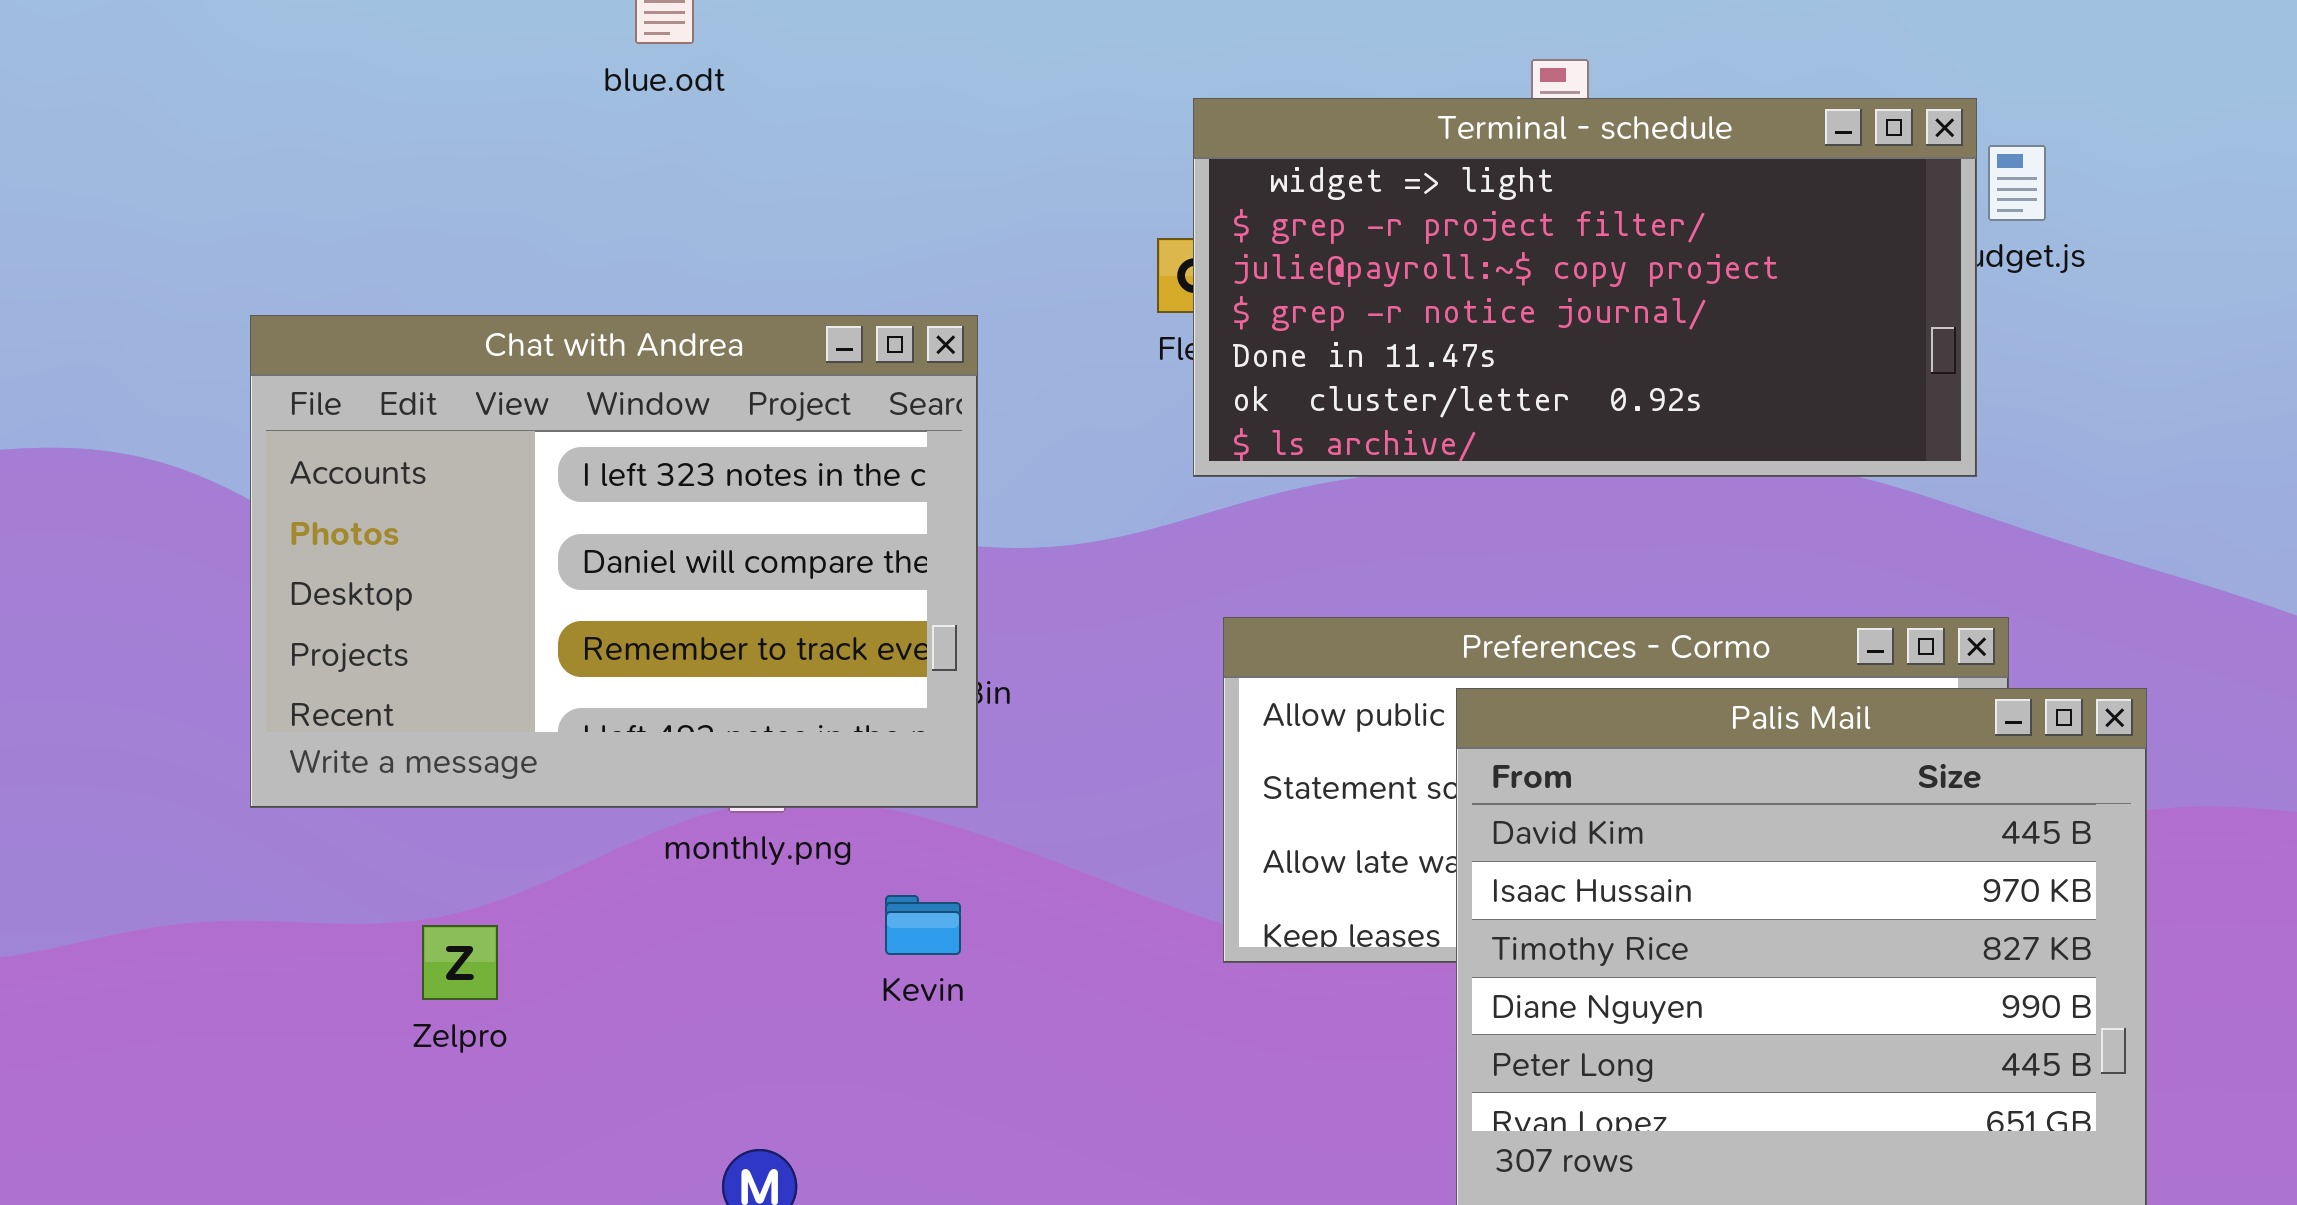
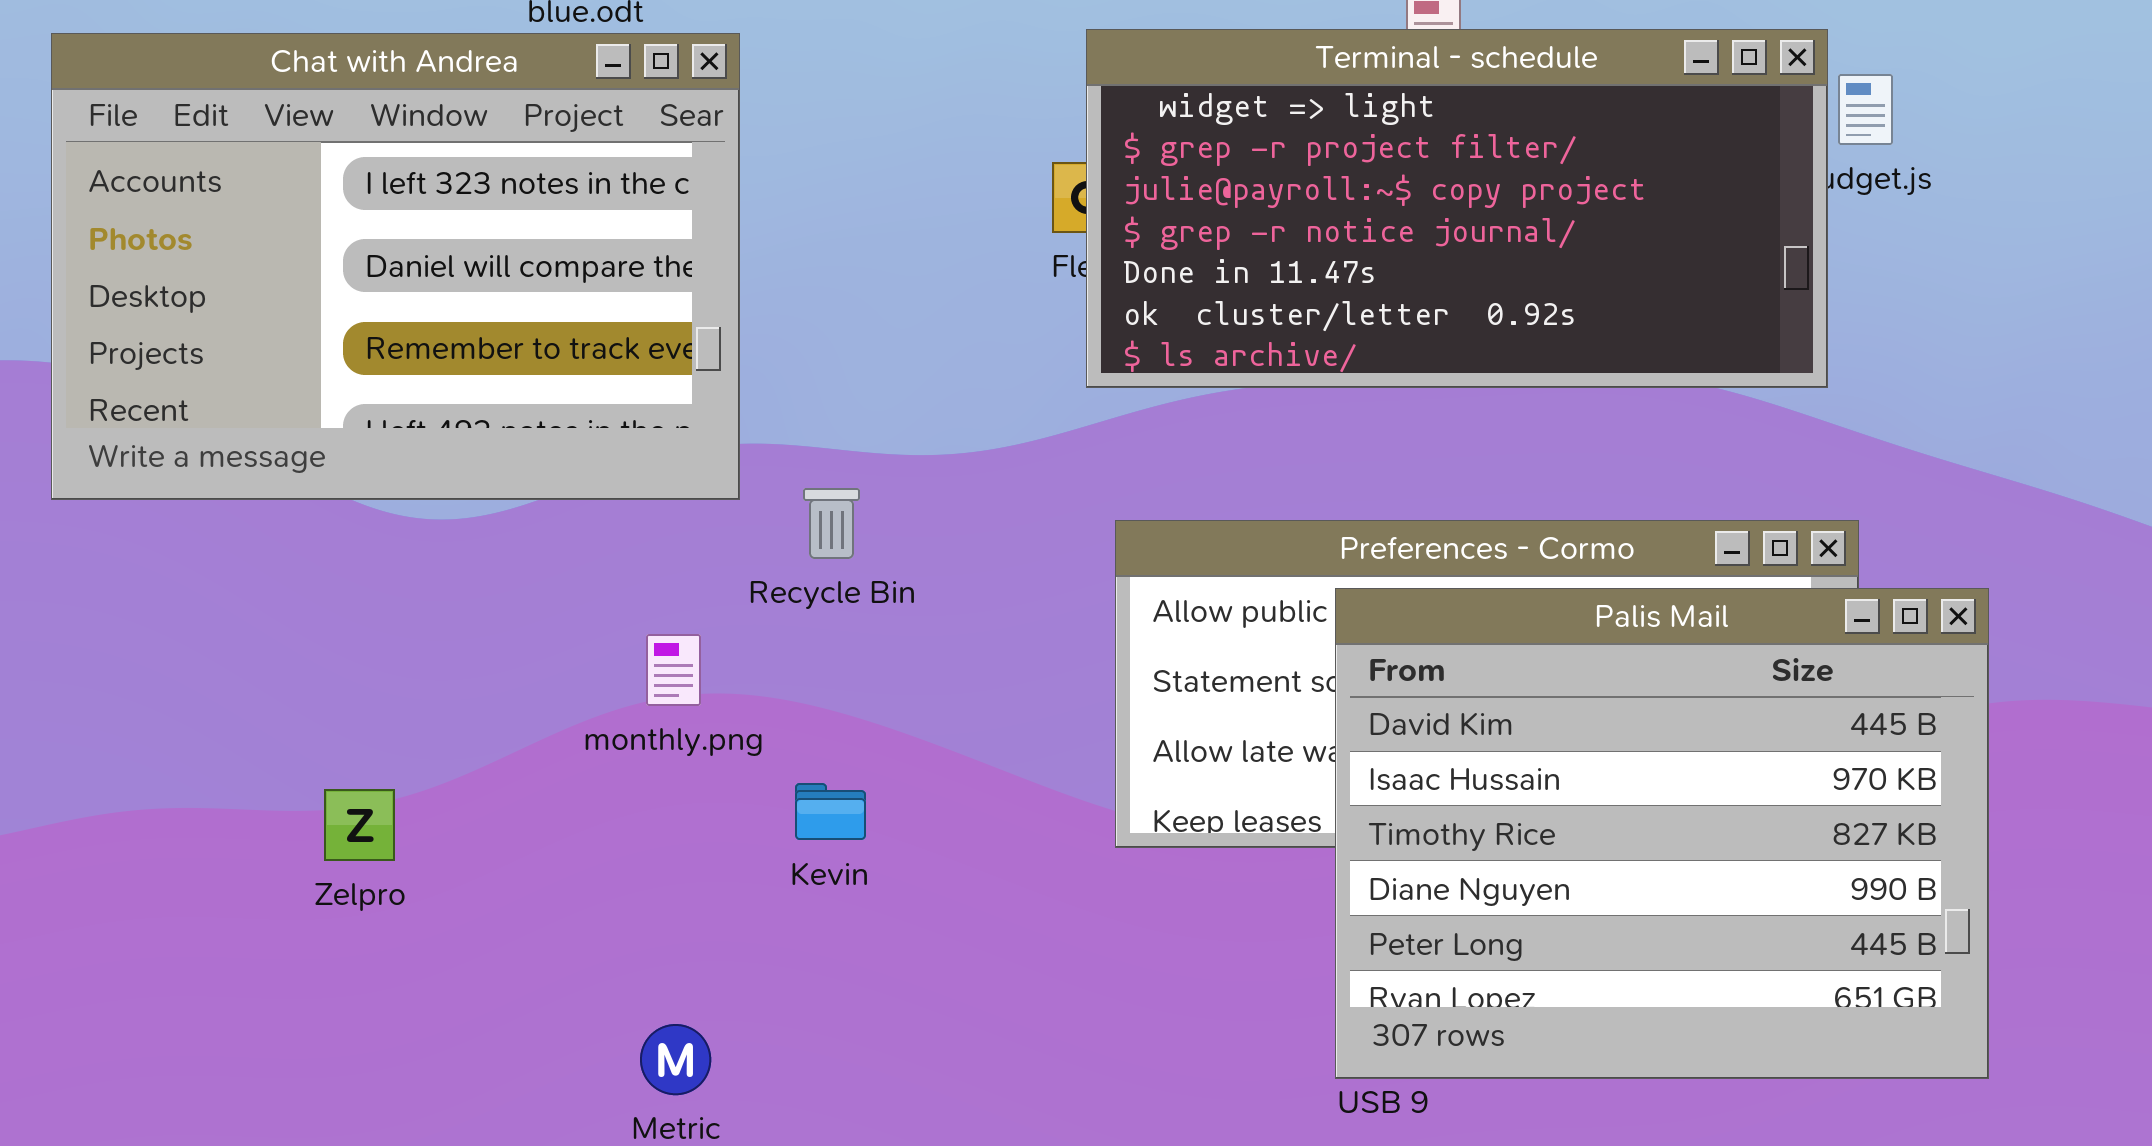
Chat with Andrea: [250,315,978,808] -> [51,33,740,500], moved
Zelpro: [422,925,498,1000] -> [324,789,395,861], moved

